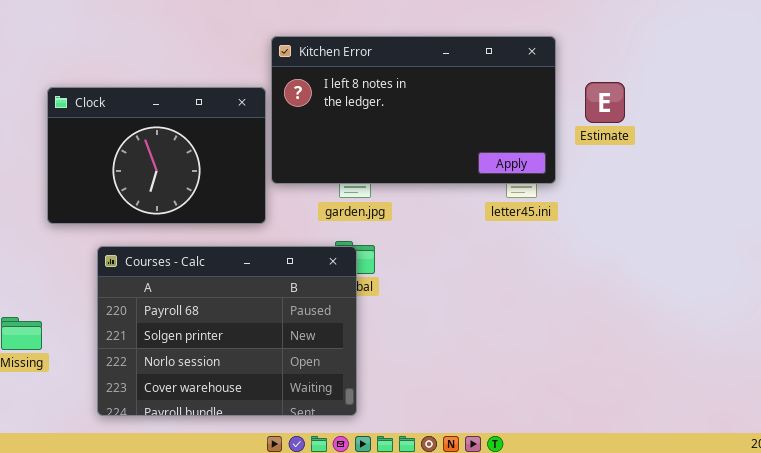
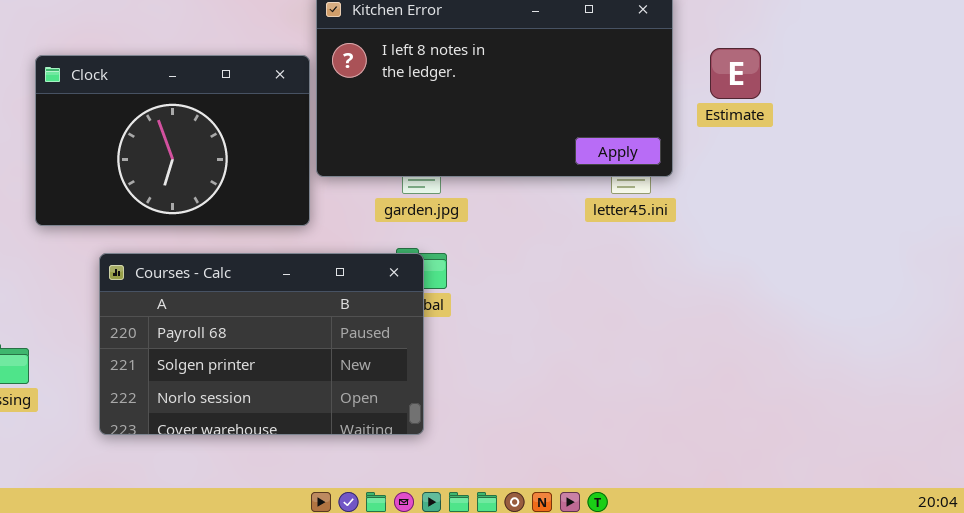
Courses - Calc: [97,246,357,416] -> [99,253,424,435], resized

